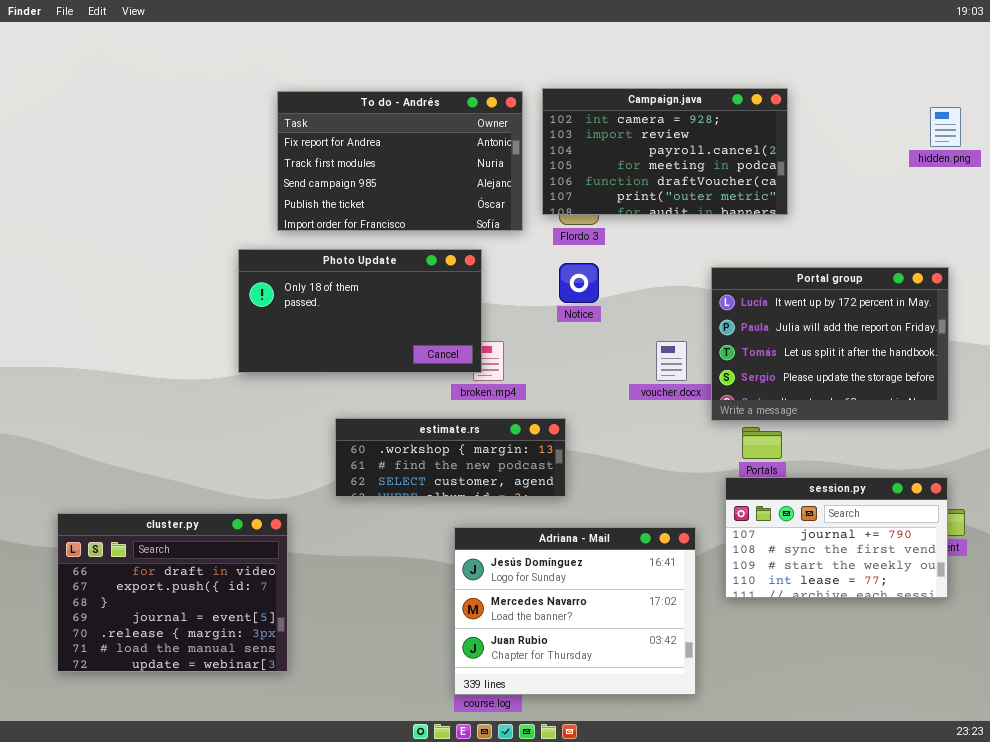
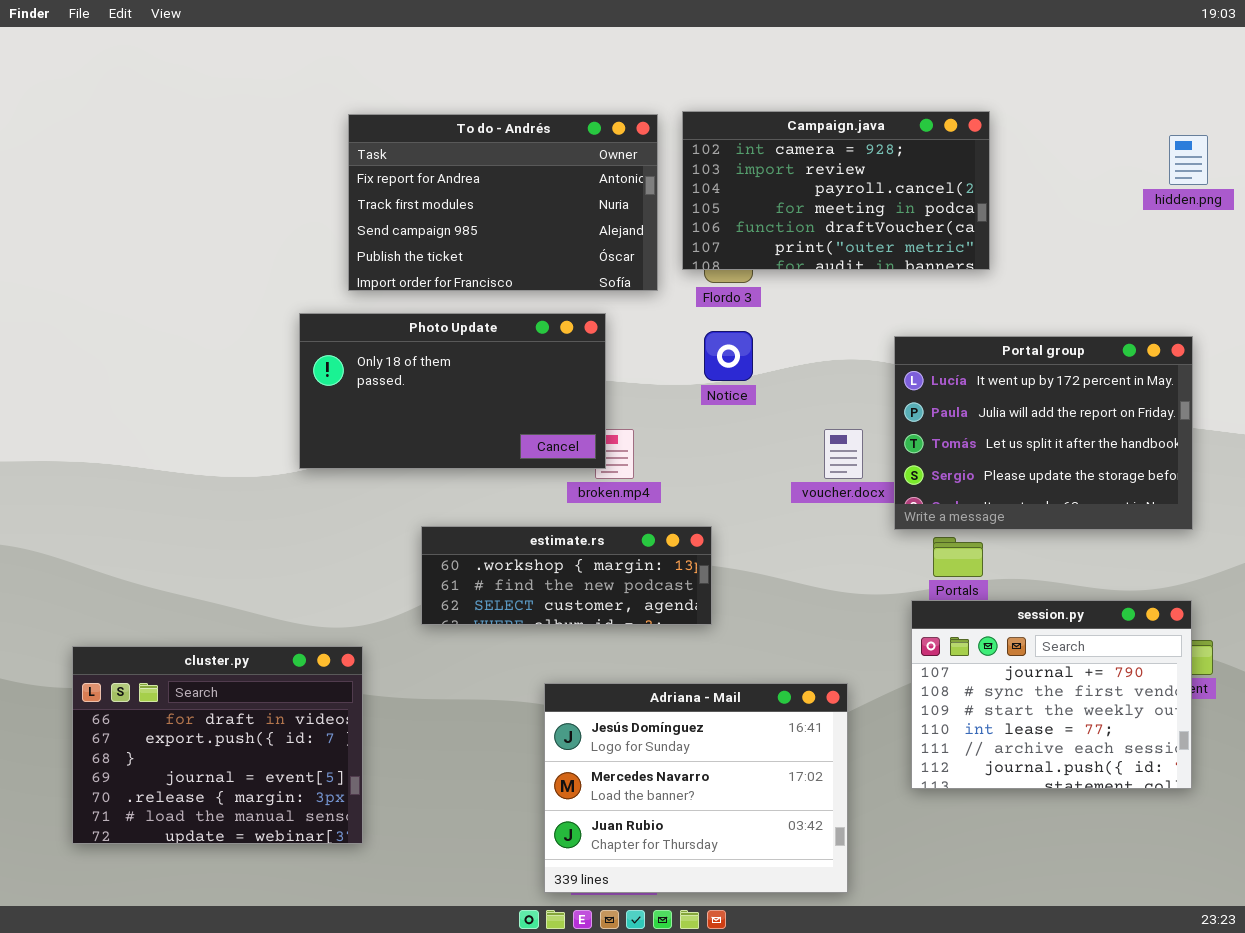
session.py: [725,477,948,598] -> [911,600,1192,789], resized
Adriana - Mail: [454,527,696,695] -> [544,683,848,893], moved

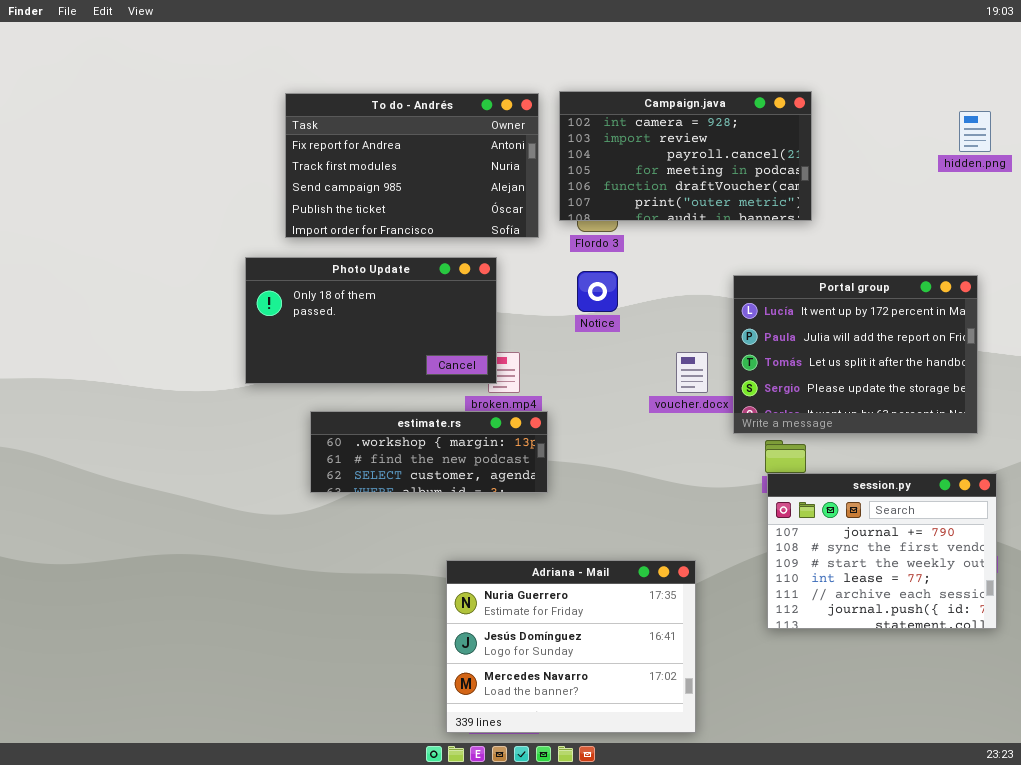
estimate.rs: [421,526,712,625] -> [310,411,548,493], moved
session.py: [911,600,1192,789] -> [767,473,997,629], moved
cluster.py: [72,646,363,844] -> none, closed
Adriana - Mail: [544,683,848,893] -> [446,560,696,733], scrolled up 1 row

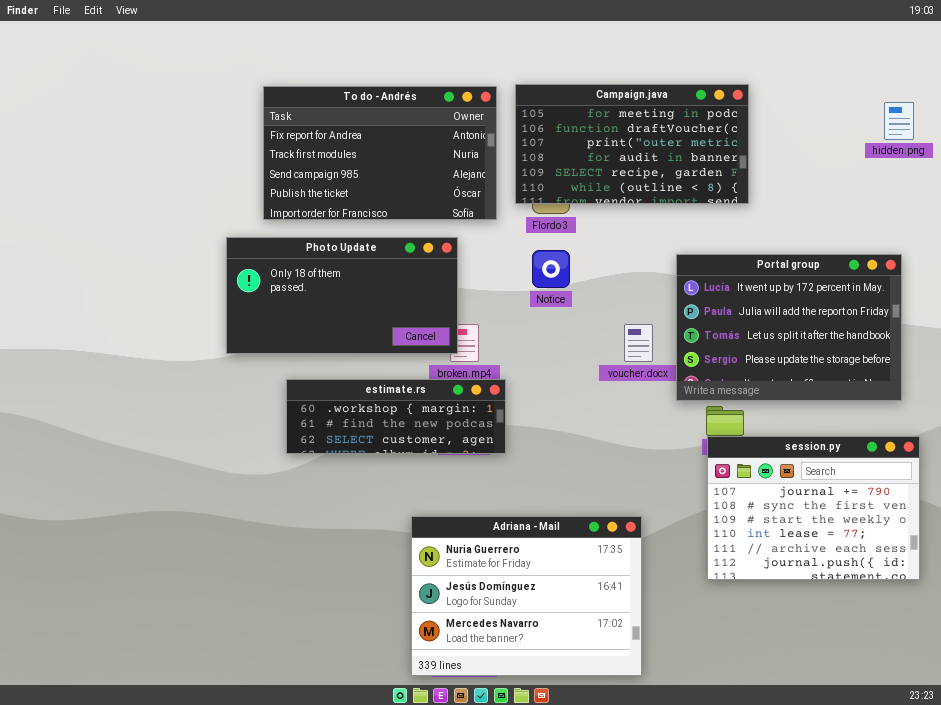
Campaign.java: [559,91,812,221] -> [515,84,749,204], scrolled down 3 rows

